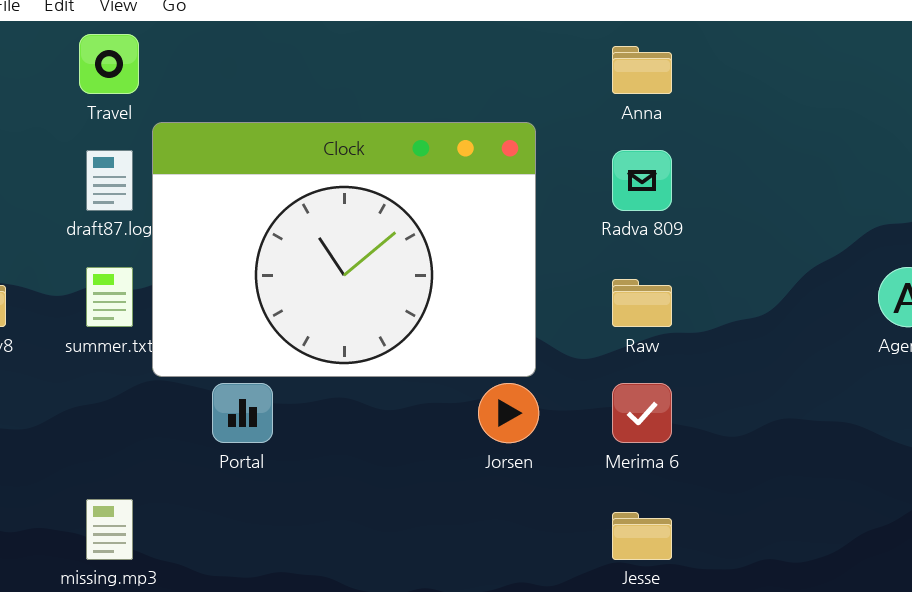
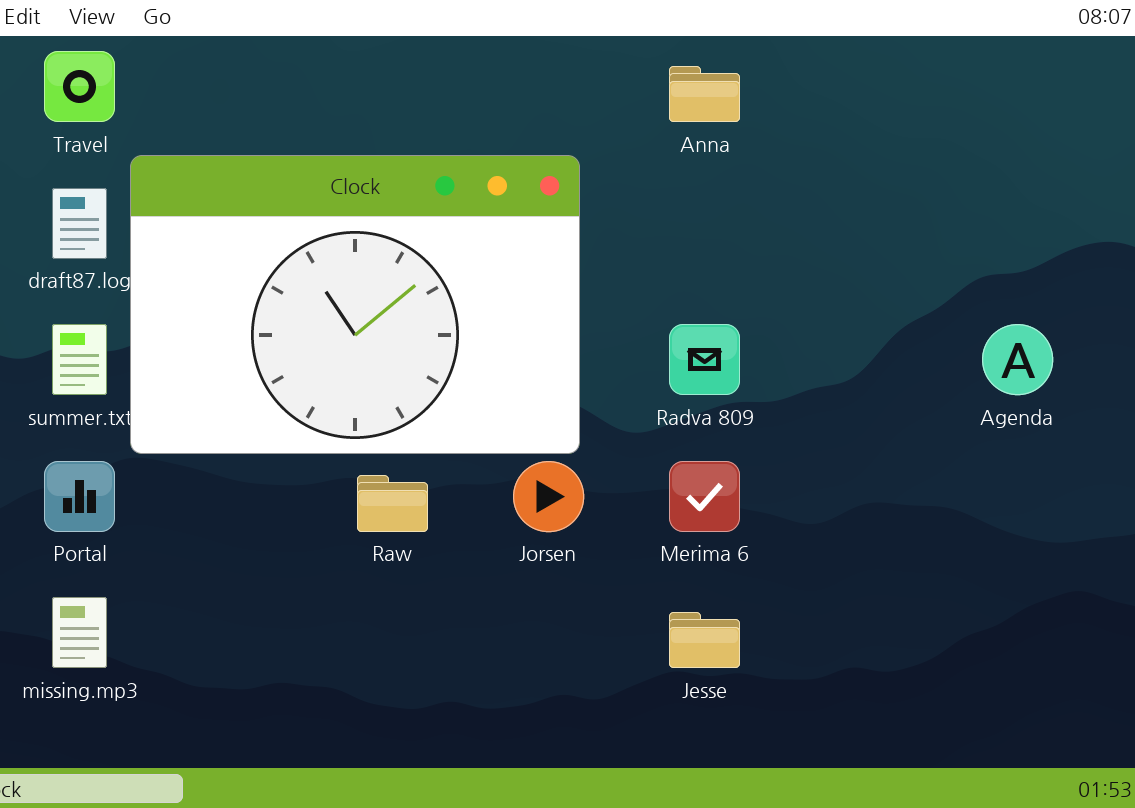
Radva 809: [612,150,672,211] -> [669,324,740,395], moved
Raw: [612,279,672,327] -> [357,475,428,532], moved
Portal: [212,383,273,443] -> [44,461,115,532], moved

